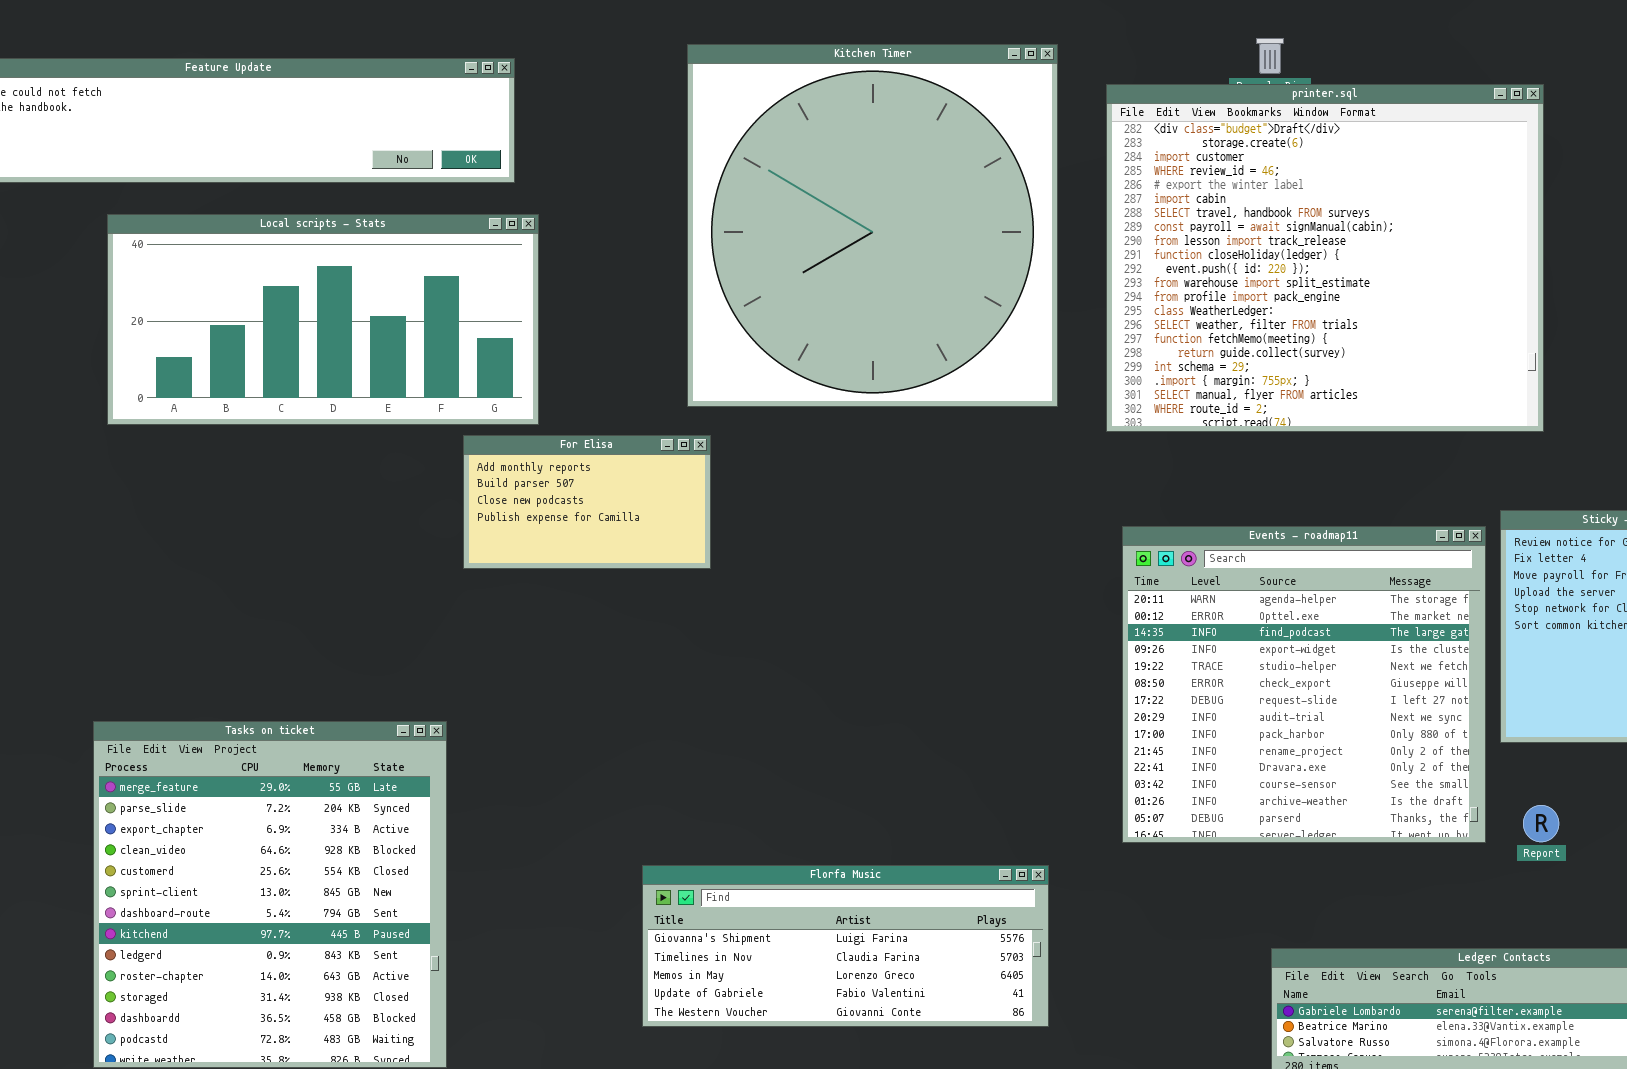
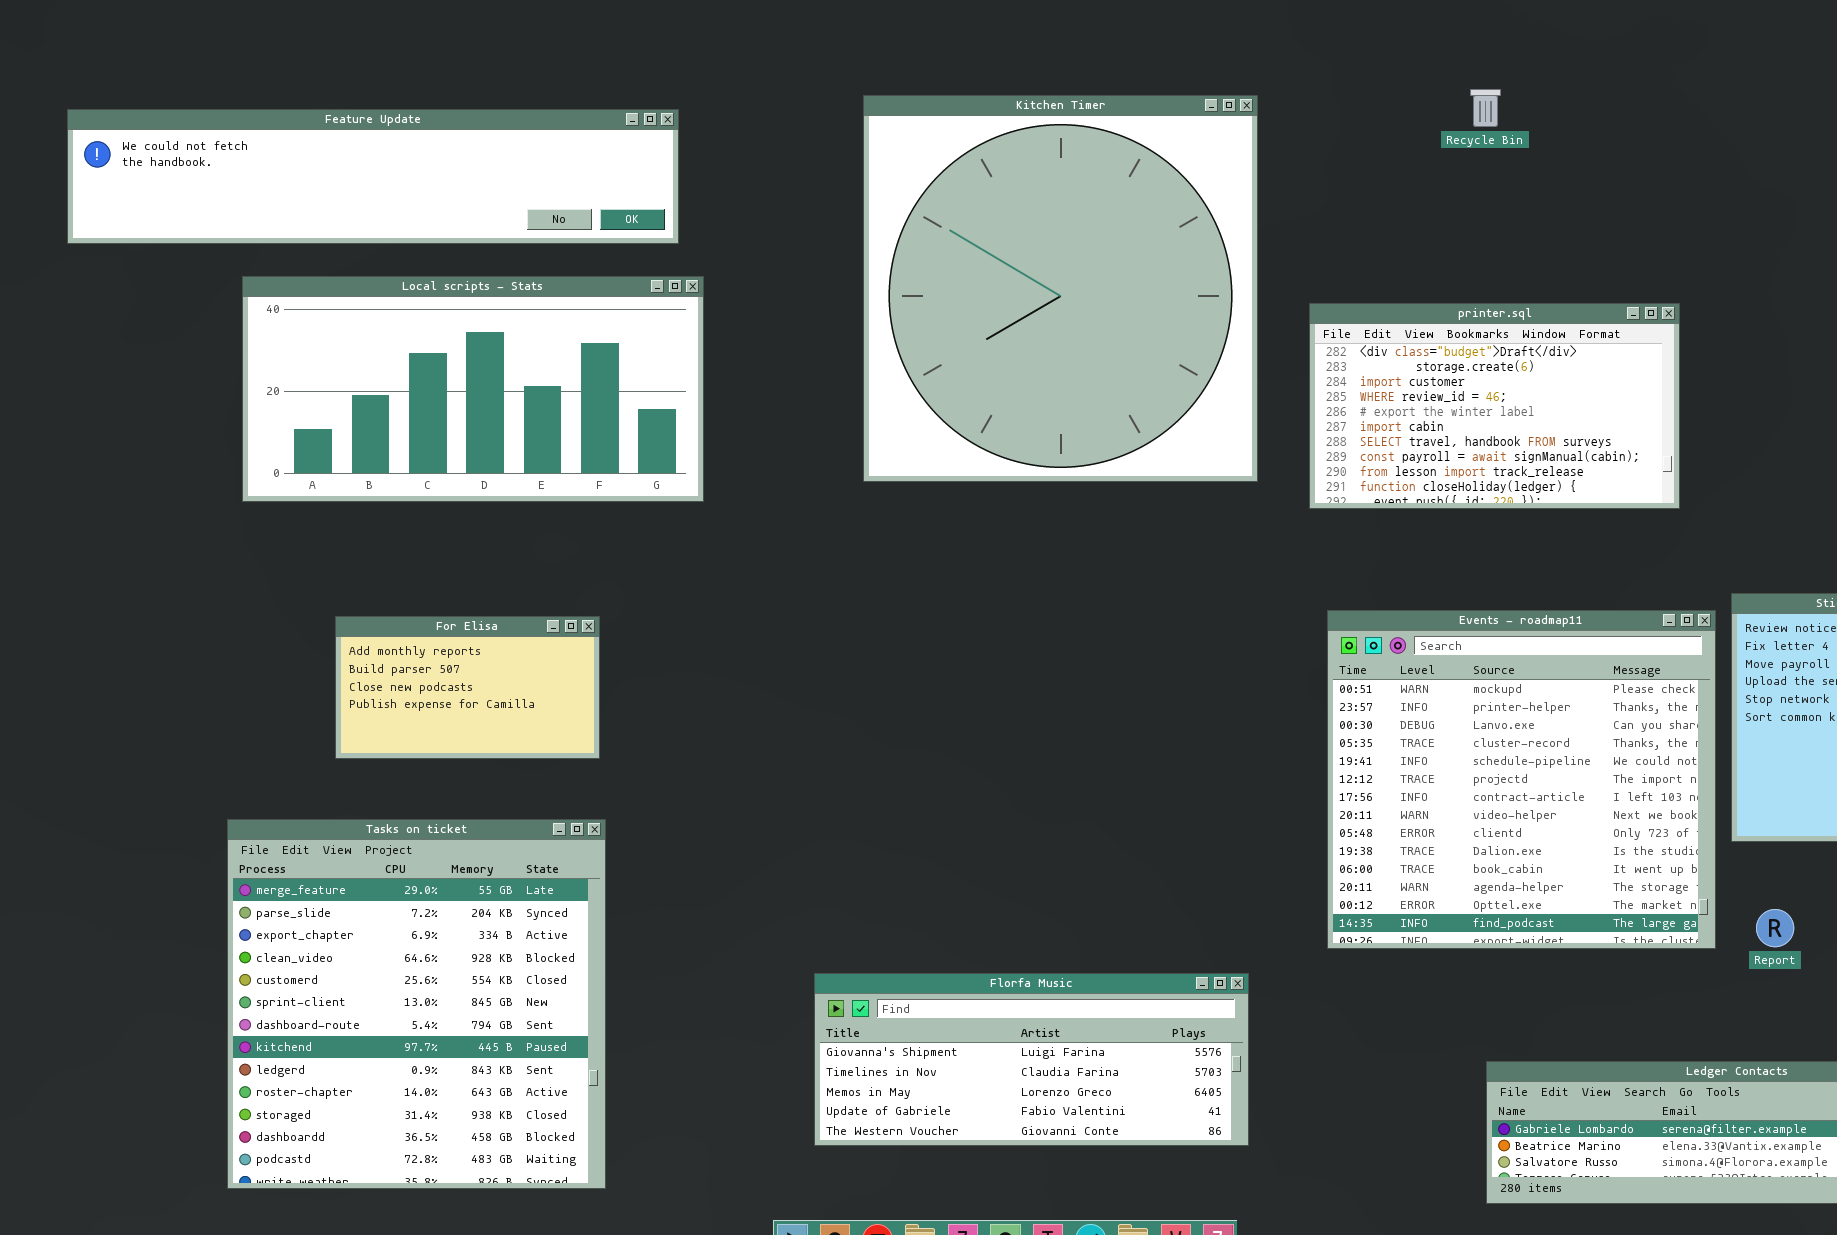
printer.sql: [1106,84,1544,432] -> [1309,303,1680,509], resized
For Elisa: [463,435,711,569] -> [335,616,600,759], moved
Events - roadmap11: [1122,526,1486,843] -> [1327,610,1716,949], scrolled up 11 rows

